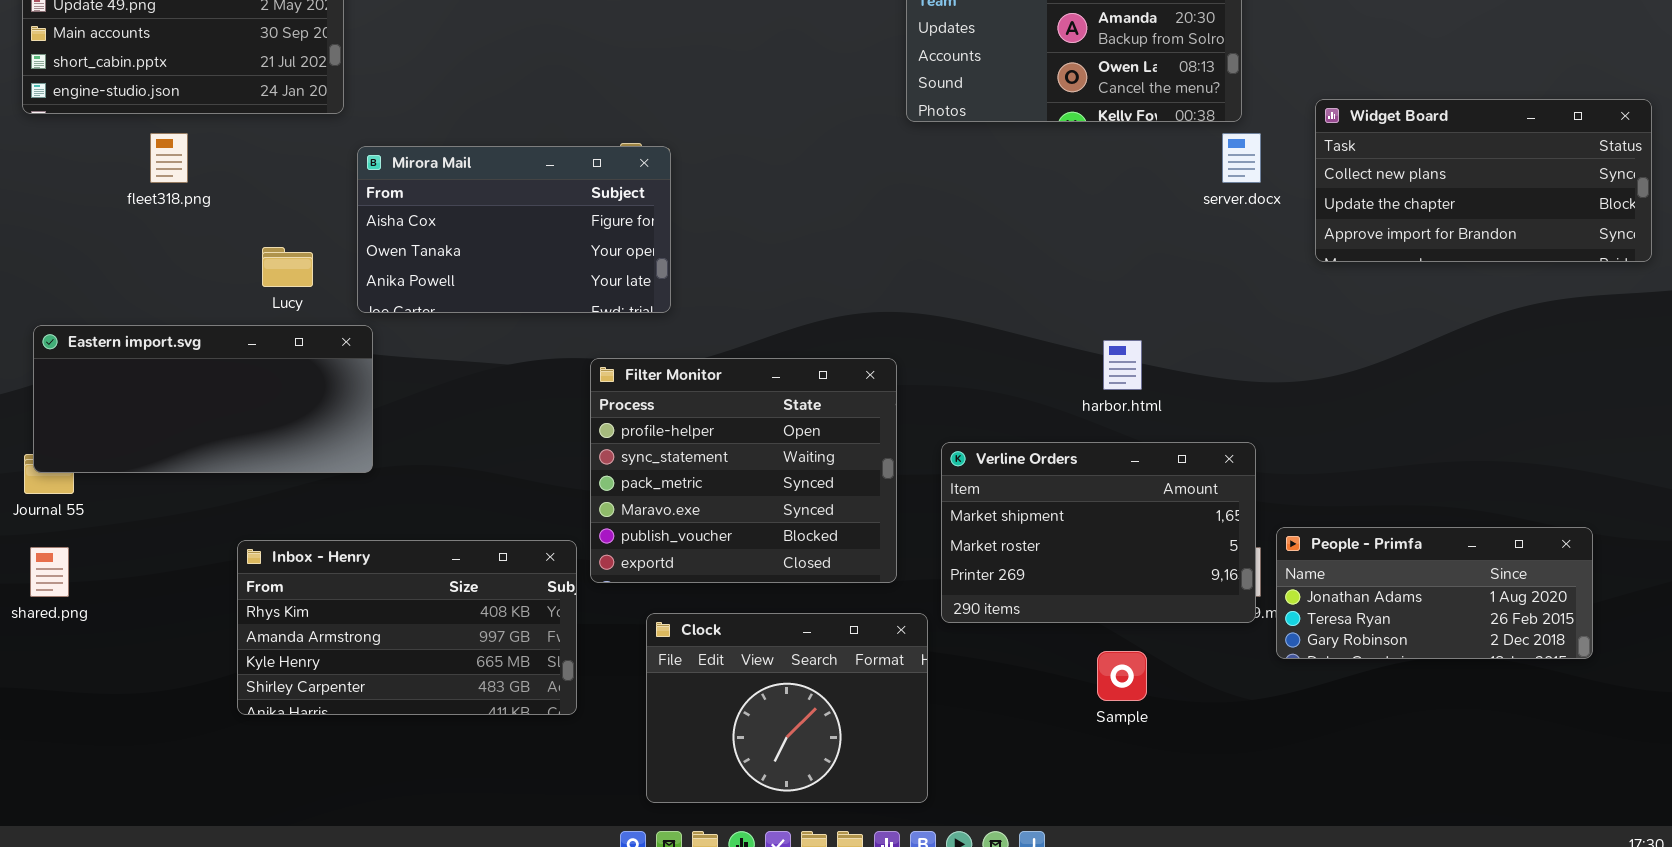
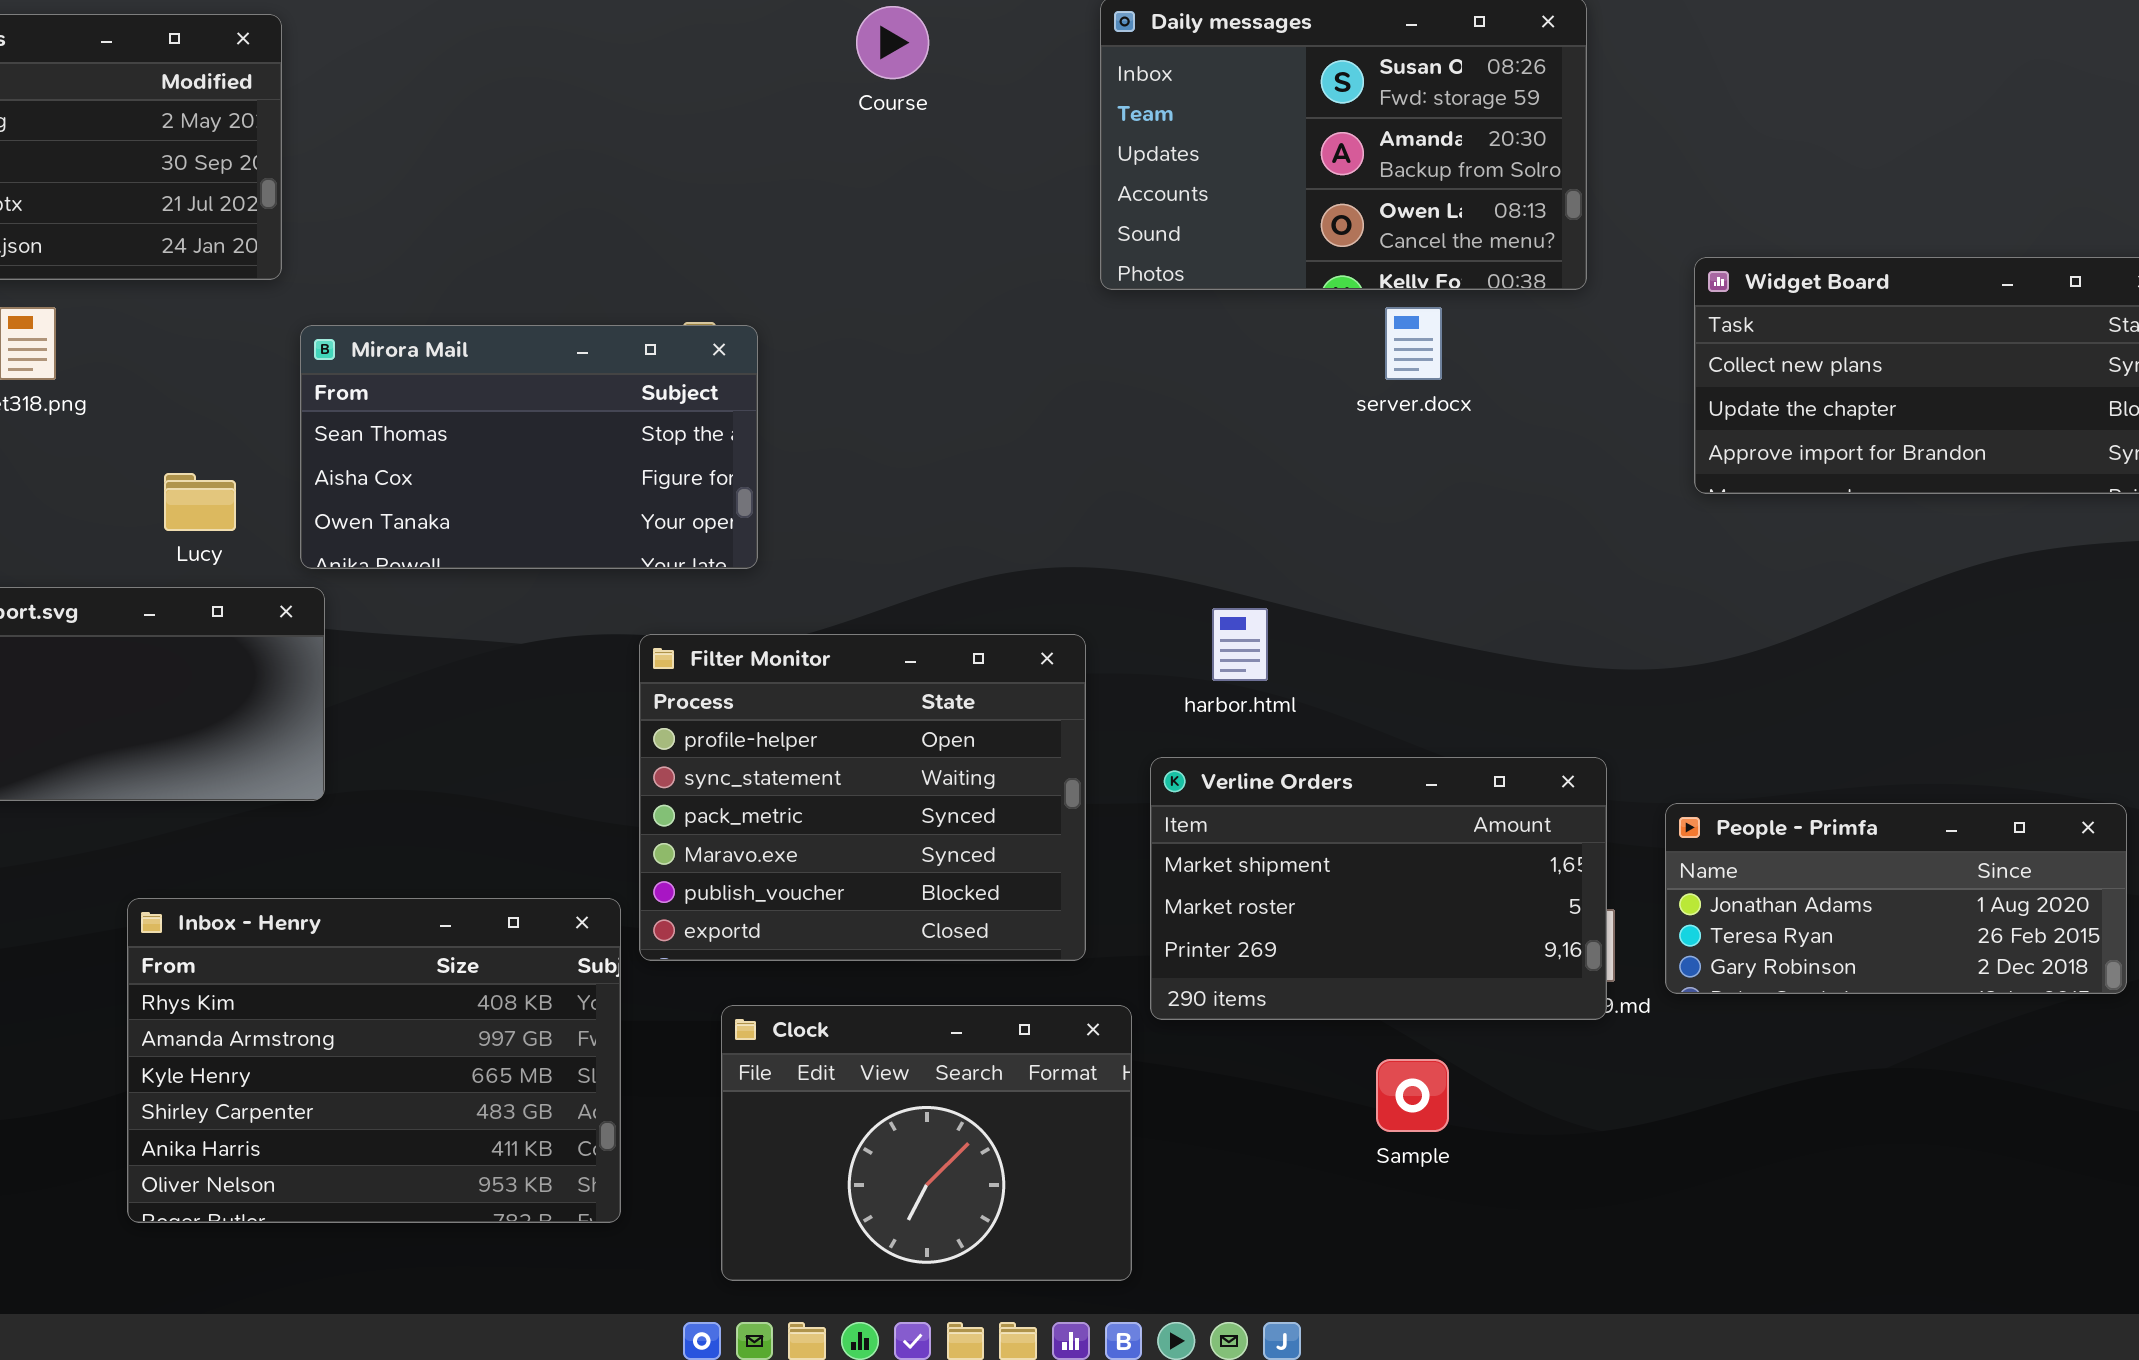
server.docx: [1222,133,1261,183] -> [1385,307,1442,380], moved
Mirora Mail: [357,146,671,313] -> [300,325,758,569], scrolled up 1 row
harbor.html: [1103,340,1142,390] -> [1212,608,1268,681], moved
People - Primfa: [1276,527,1593,659] -> [1665,803,2127,994], moved
Inbox - Henry: [237,540,577,715] -> [127,898,621,1223], resized

